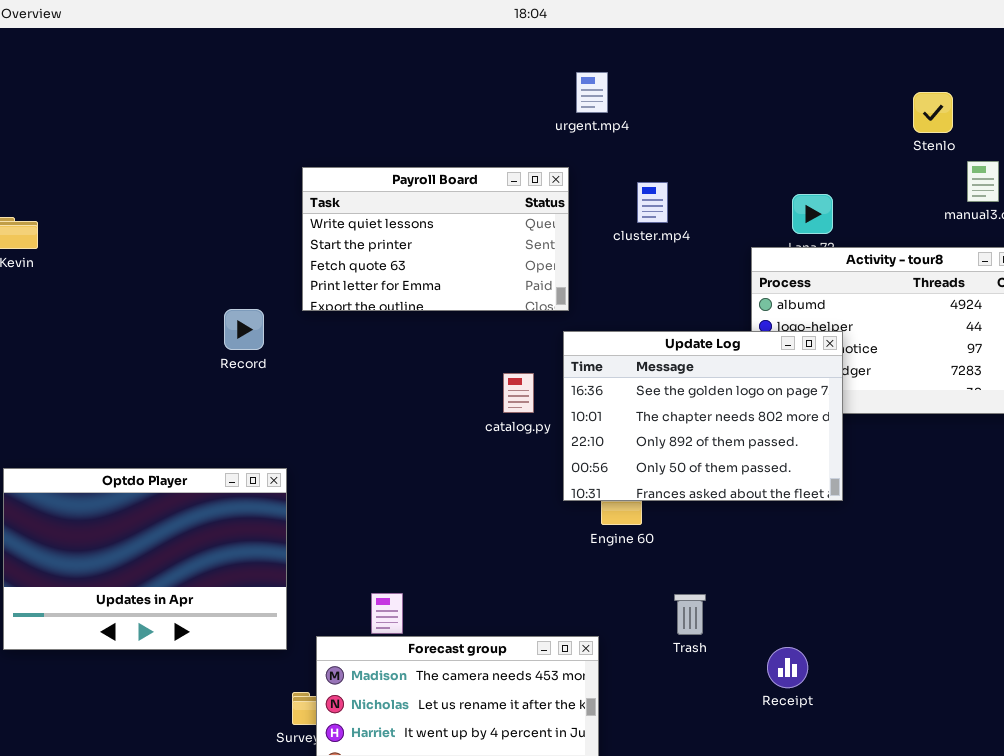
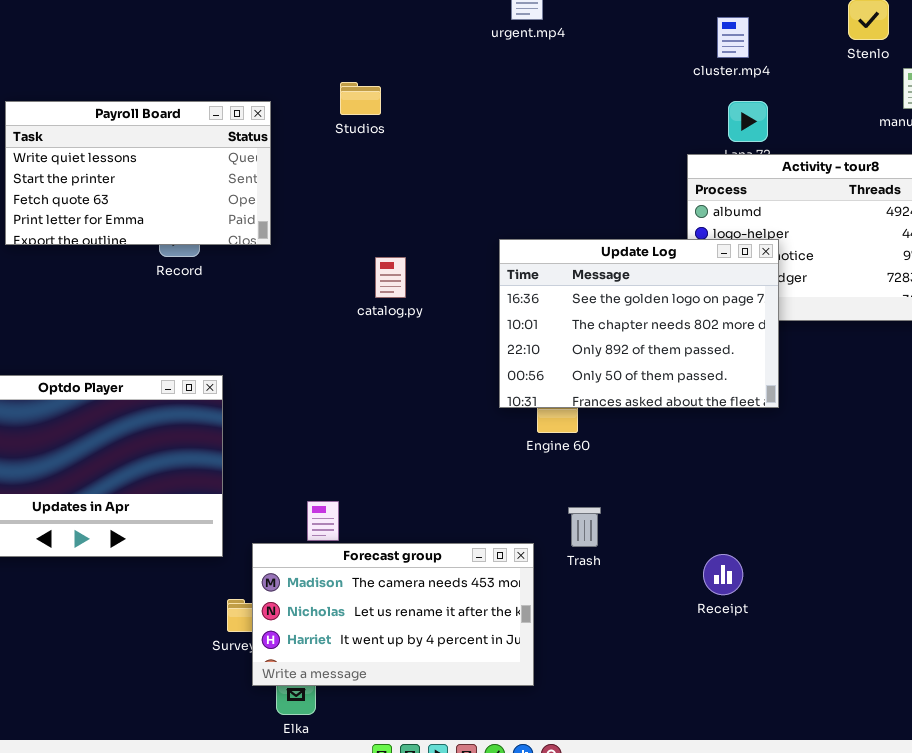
Payroll Board: [302,167,569,311] -> [5,101,271,245], moved
cluster.mp4: [637,182,668,223] -> [717,17,749,58], moved
catalog.py: [503,373,534,413] -> [375,257,406,298], moved
Trash: [674,594,706,635] -> [568,507,601,547], moved

